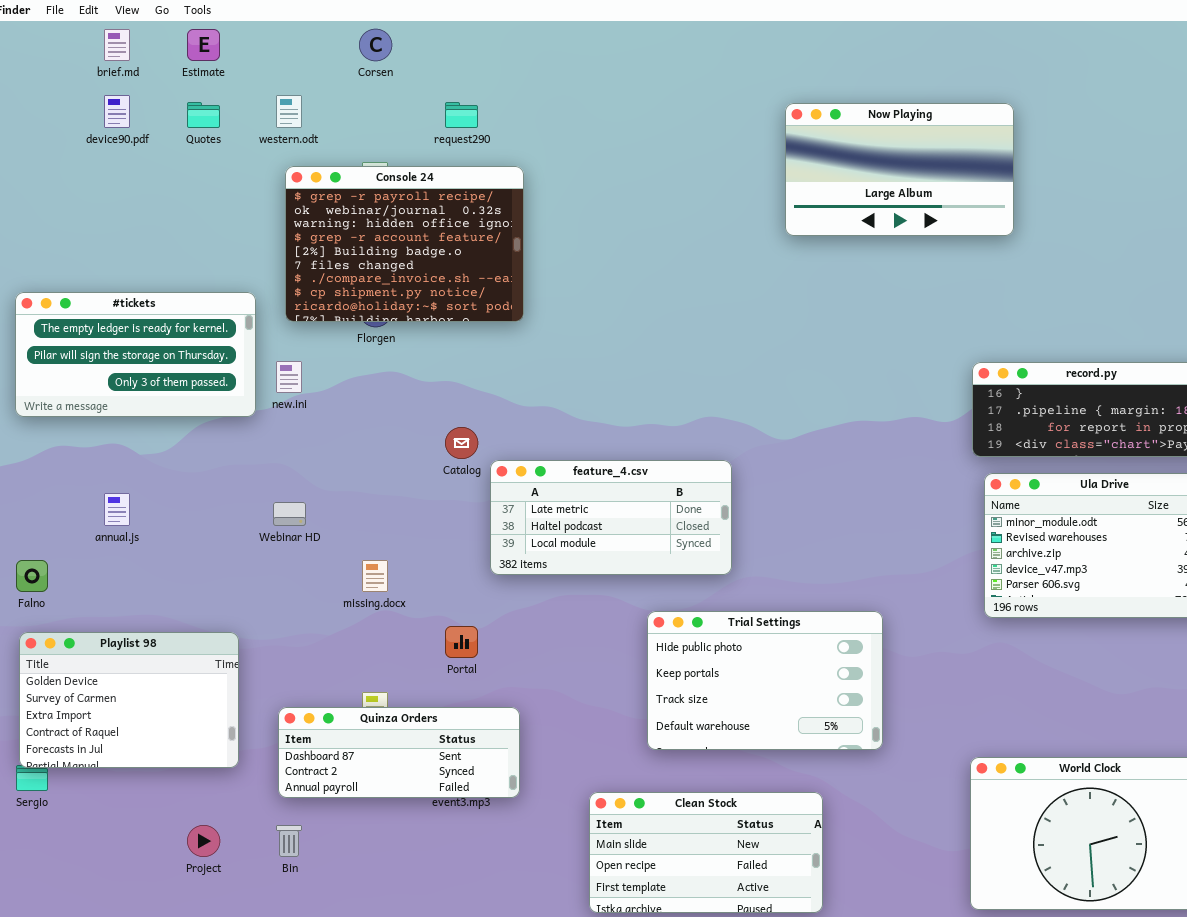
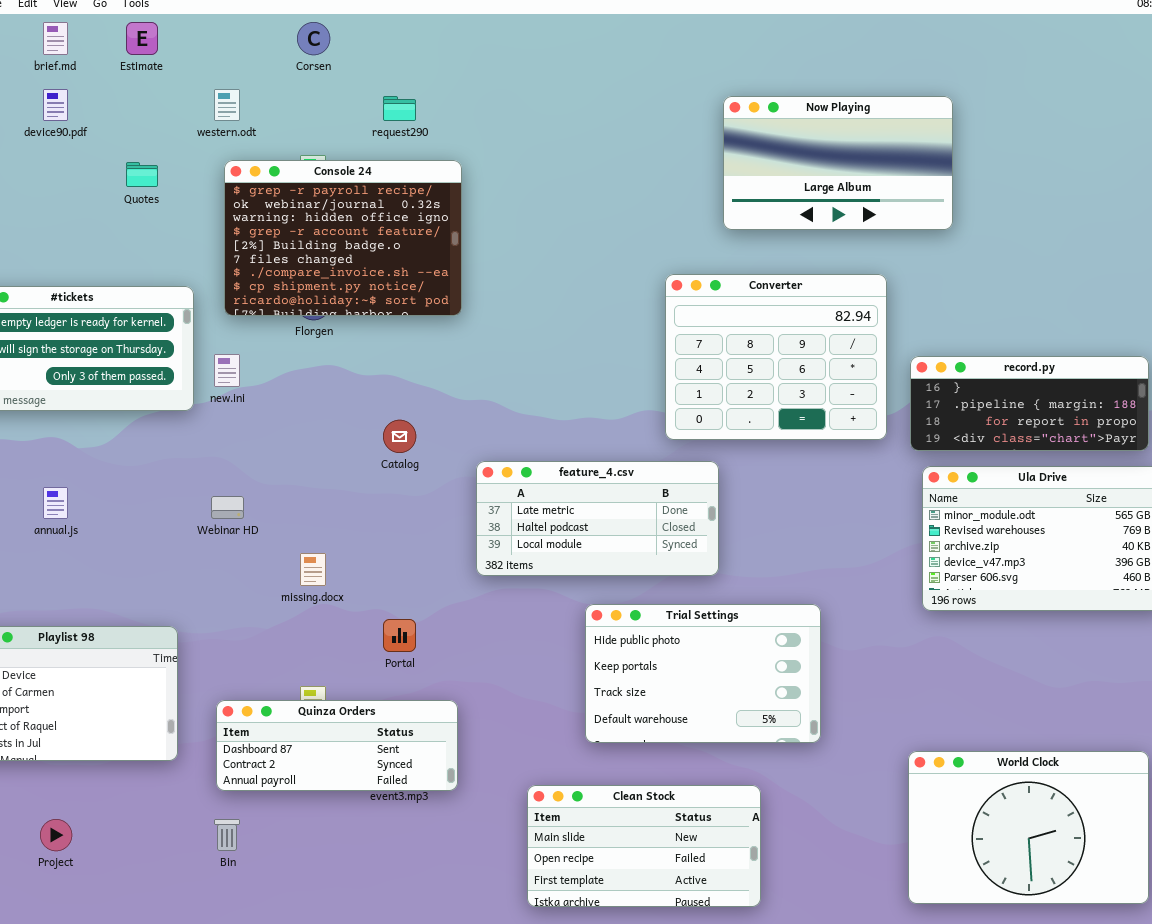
Quotes: [187,102,220,128] -> [126,162,158,187], moved
Converter: none -> [665,274,887,440], opened
feature_4.csv: [490,460,732,575] -> [476,461,719,576], moved
Project: [187,825,220,857] -> [40,819,72,851], moved

